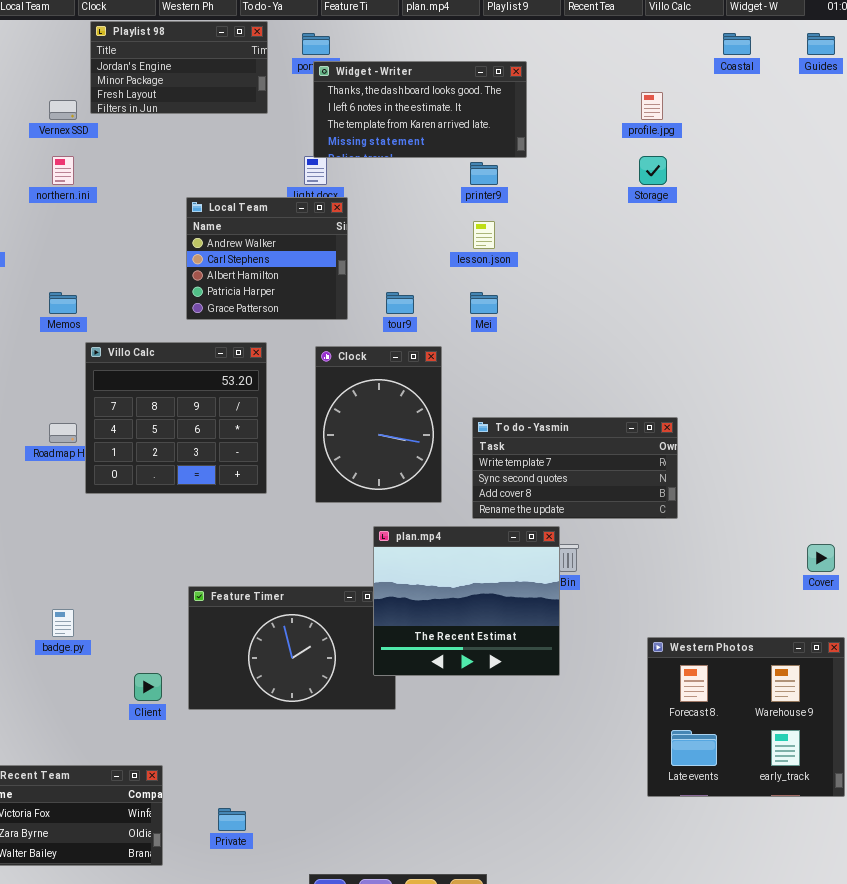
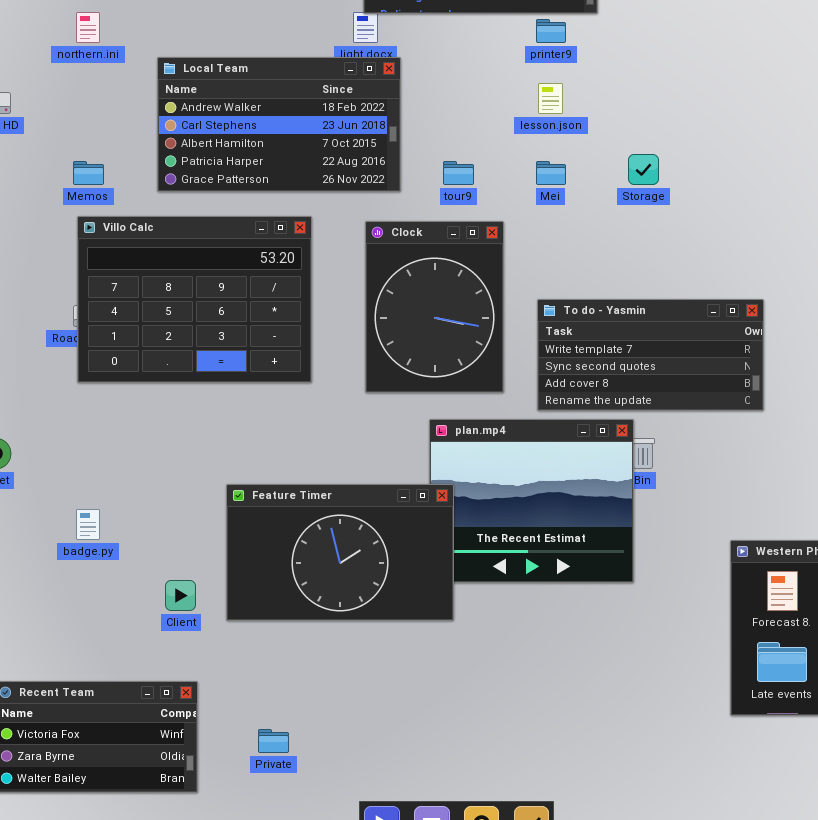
Storage: [639,156,667,185] -> [628,154,659,185], moved
Local Team: [186,197,348,320] -> [157,57,401,192], resized
Villo Calc: [85,342,267,494] -> [77,216,312,383], resized
Feature Timer: [188,586,396,710] -> [226,484,454,621], raised

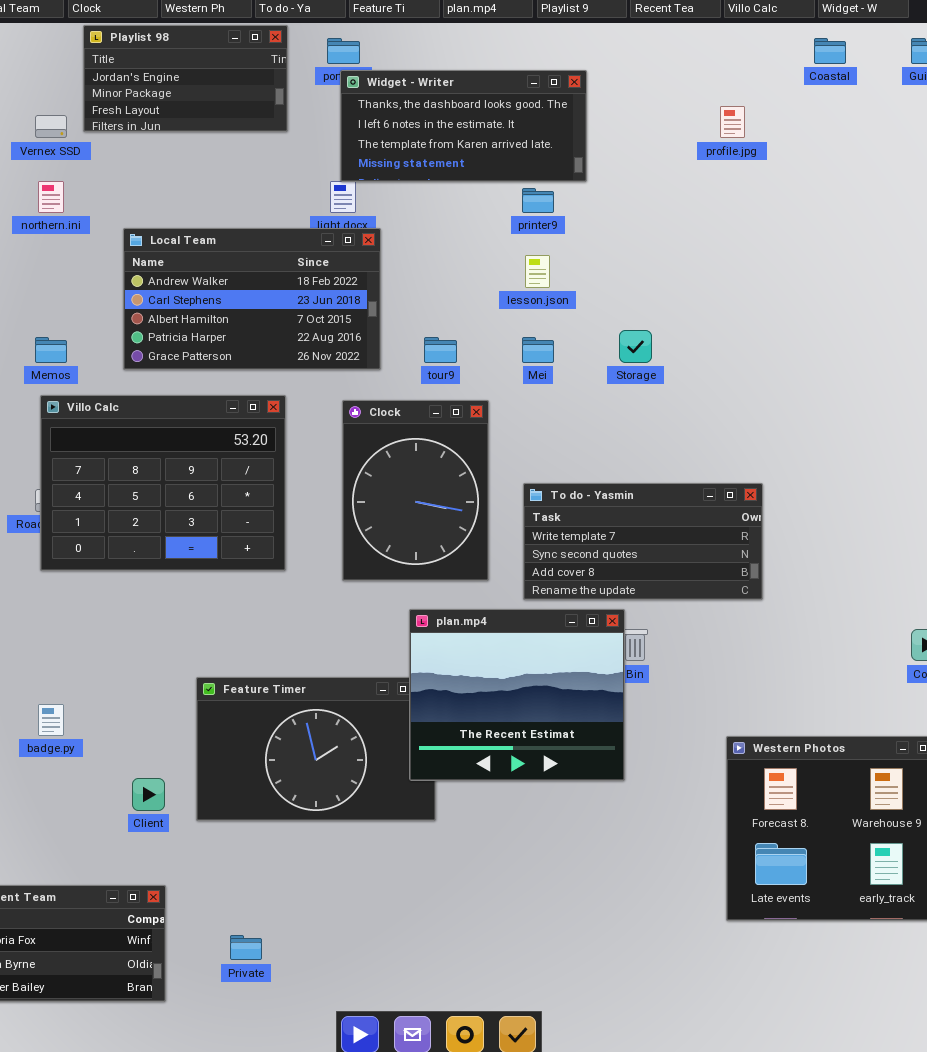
plan.mp4: [429,419,634,583] -> [409,609,625,781], raised

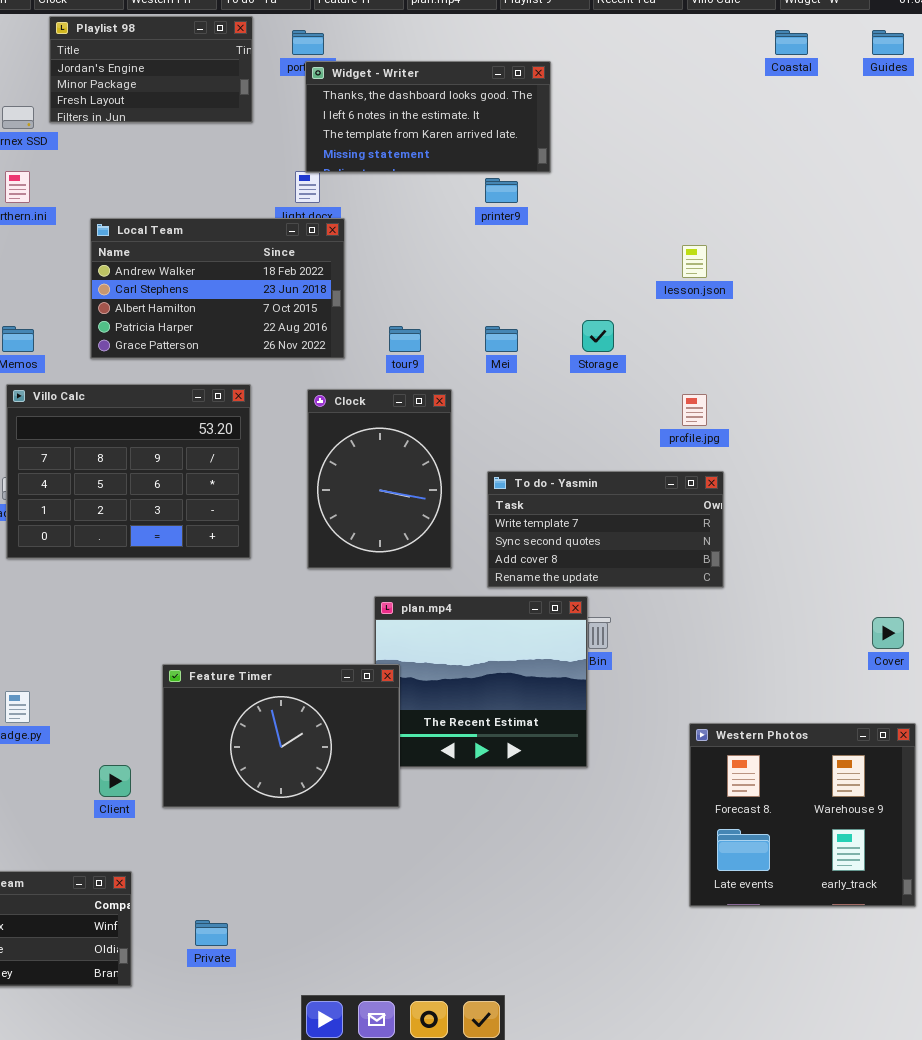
profile.jpg: [720,106,745,138] -> [682,394,707,426], moved
lesson.json: [525,255,550,288] -> [682,245,707,278], moved
Feature Timer: [196,677,436,821] -> [162,664,400,808], raised

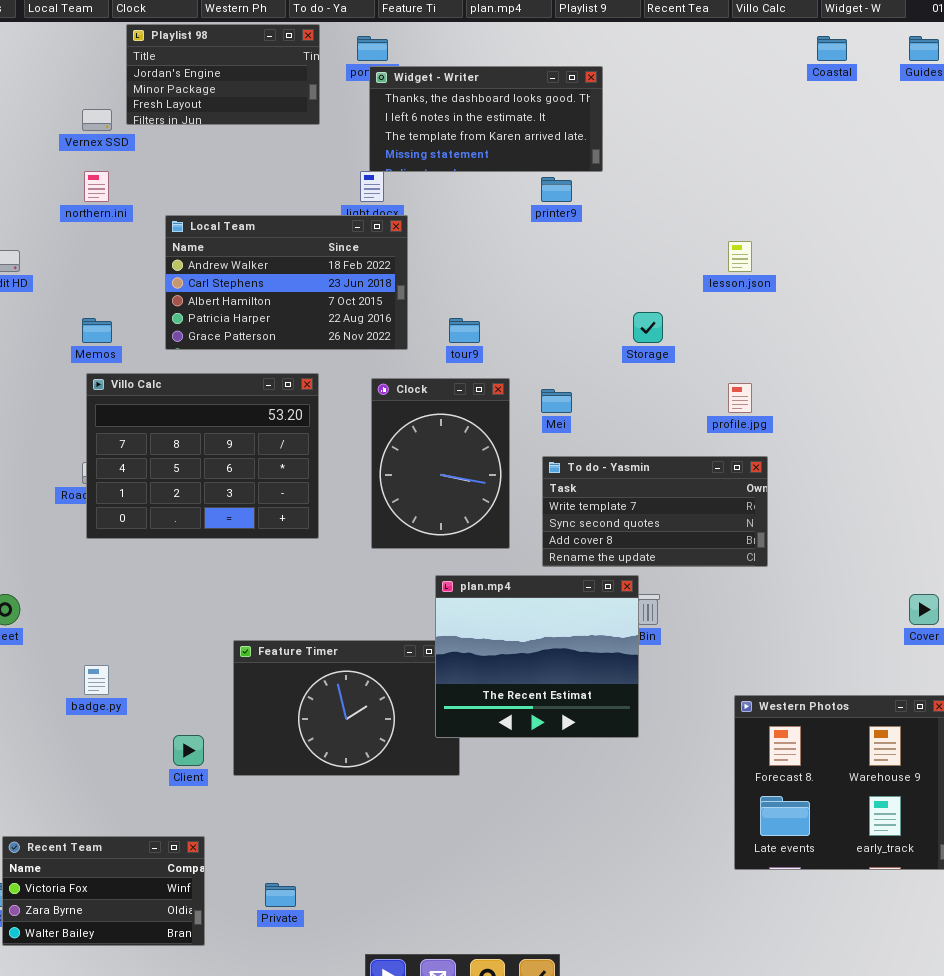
Mei: [485,326,518,352] -> [541,389,572,413], moved
plan.mp4: [374,596,588,768] -> [435,575,639,738], raised

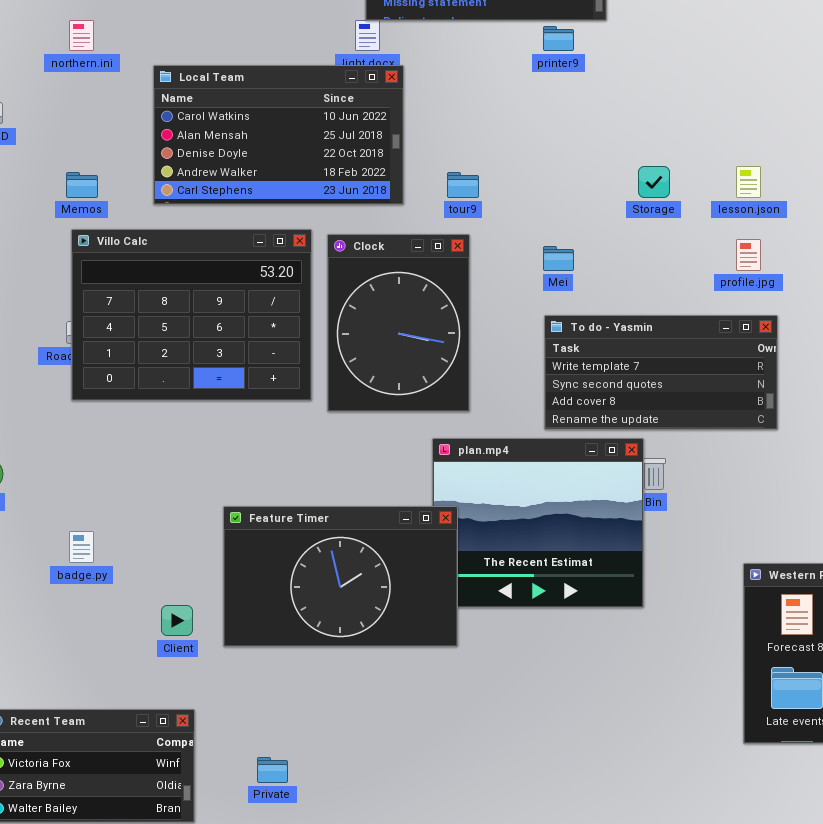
Local Team: [165,215,408,350] -> [153,65,404,205], scrolled up 3 rows
lesson.json: [728,241,752,272] -> [736,166,761,198], moved
Clock: [371,378,510,549] -> [327,234,470,412], moved
Feature Timer: [233,640,460,776] -> [223,506,458,647], raised

